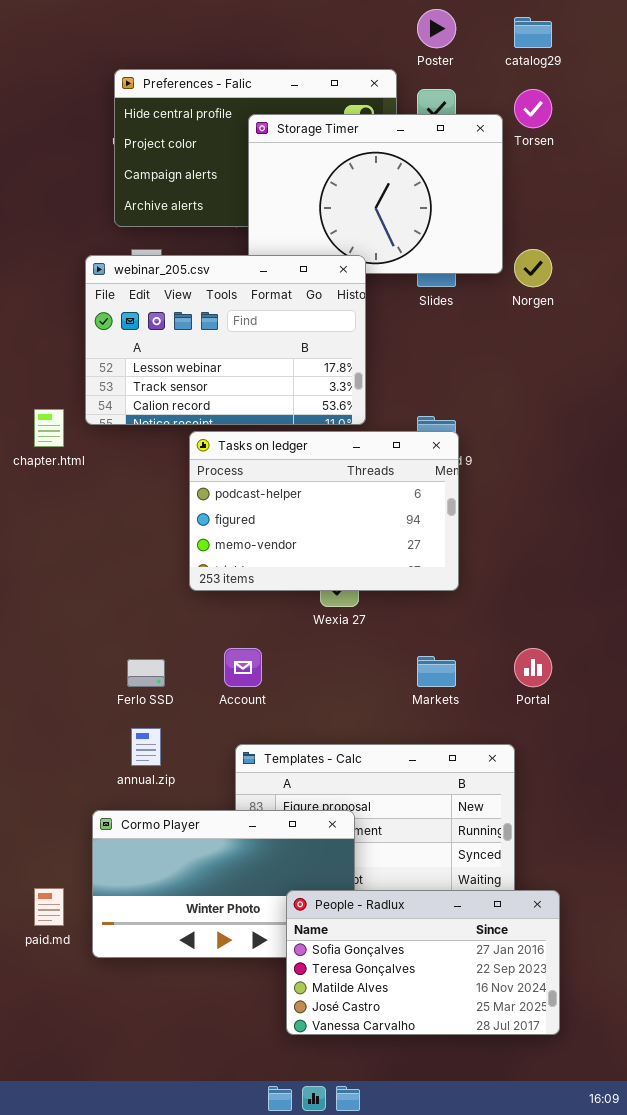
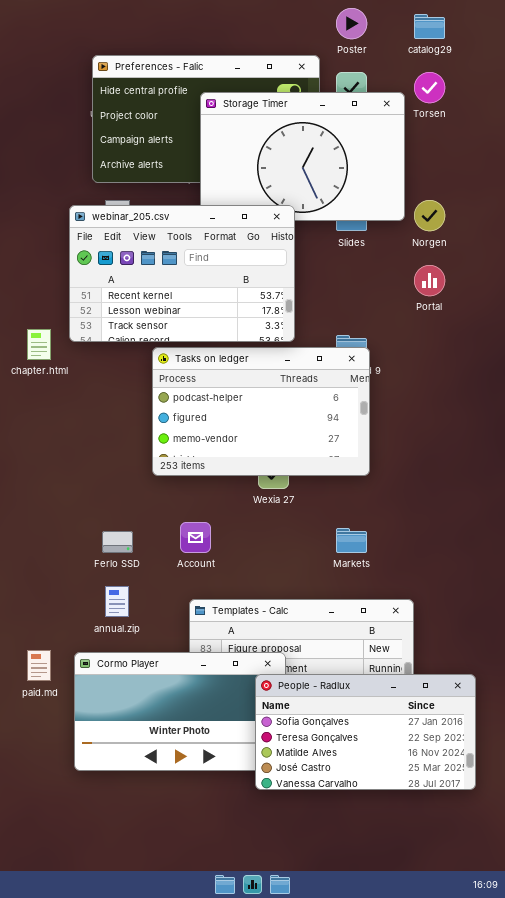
webinar_205.csv: [85,255,366,425] -> [69,205,295,342], scrolled up 1 row
Portal: [514,648,552,687] -> [414,265,445,296], moved
paid.md: [34,888,64,926] -> [27,650,51,681], moved
People - Radlux: [286,890,560,1035] -> [255,674,476,790], moved

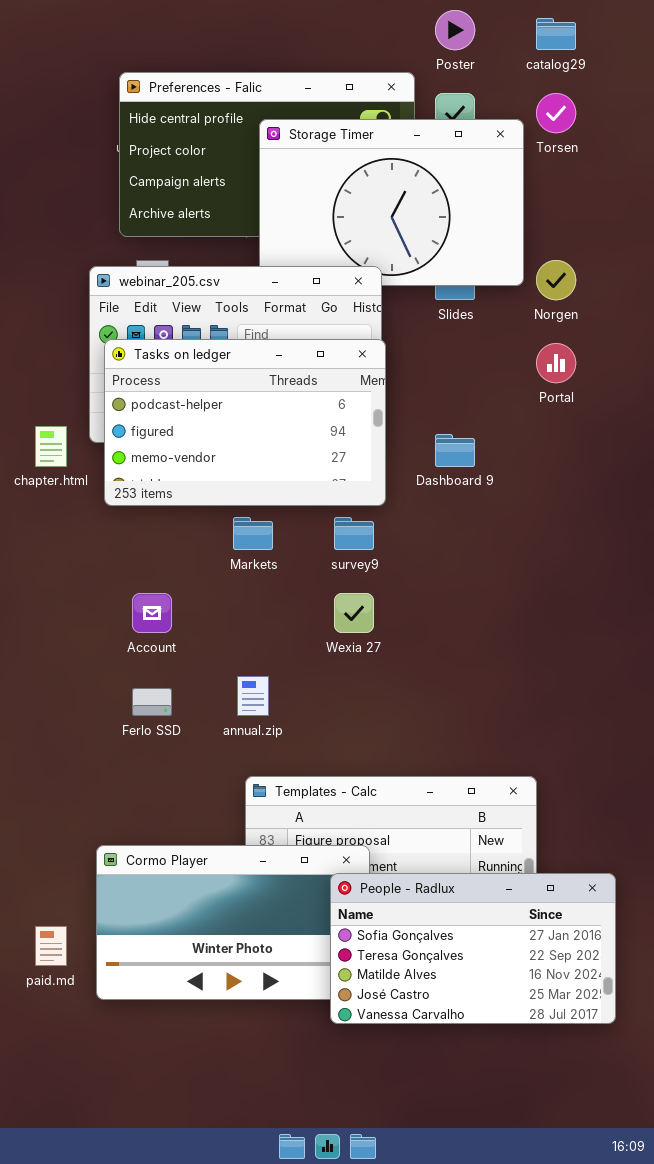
Tasks on ledger: [152,347,370,476] -> [104,339,386,506], moved
Account: [180,522,211,553] -> [132,593,172,633], moved
Markets: [336,528,367,553] -> [233,517,273,550], moved
annual.zip: [105,586,129,617] -> [237,676,269,716], moved
paid.md: [27,650,51,681] -> [35,926,67,966], moved

